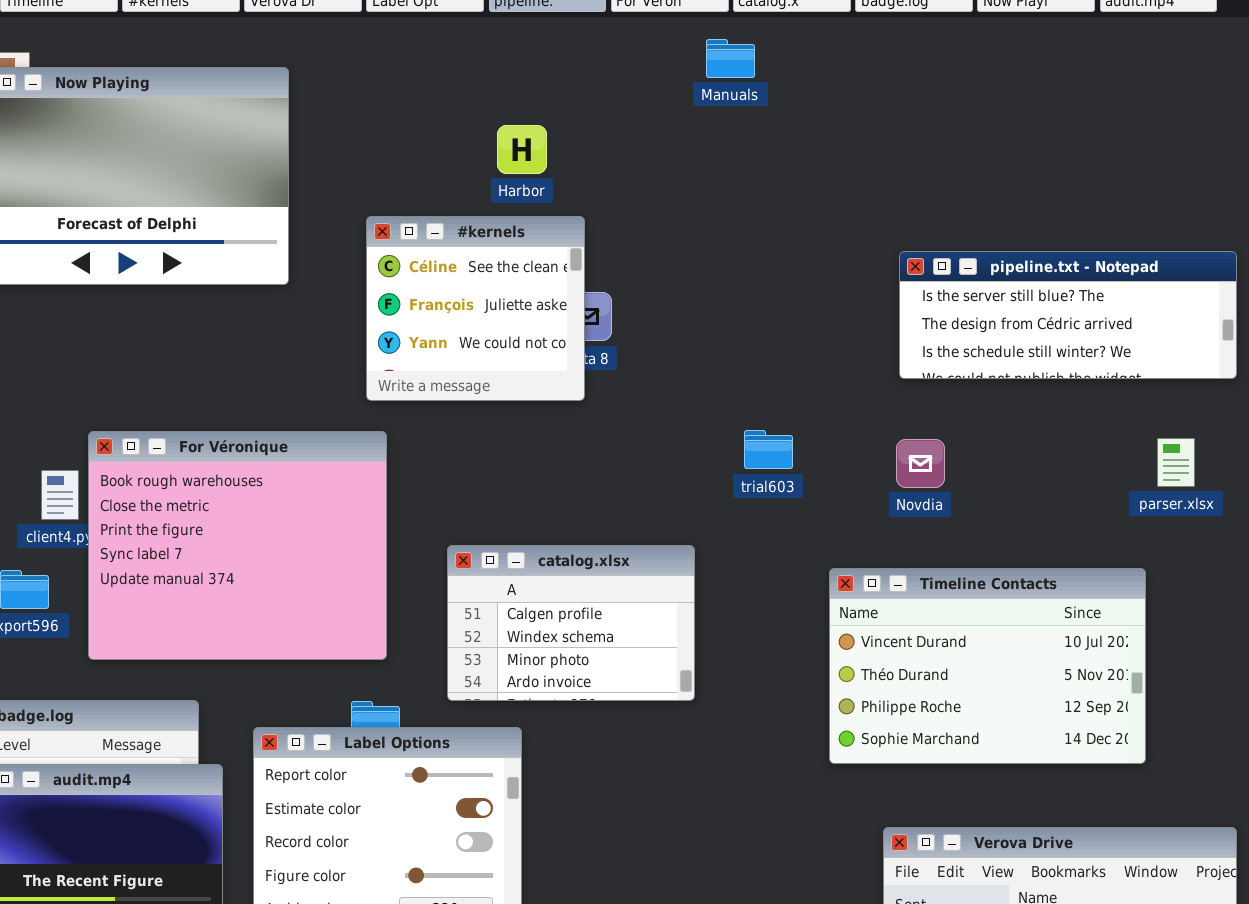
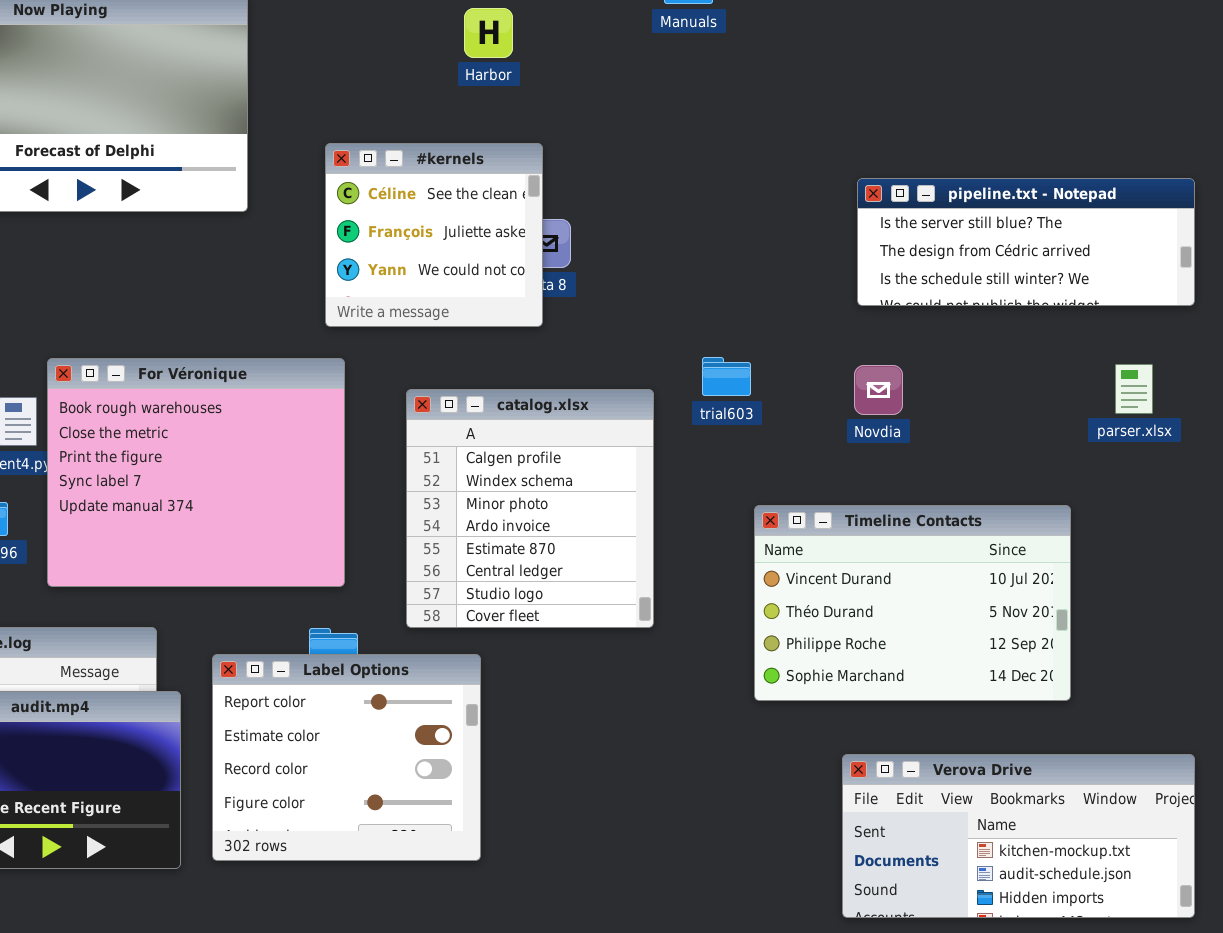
Harbor: [497,125,547,174] -> [464,8,513,58], moved
catalog.xlsx: [447,545,695,701] -> [406,389,654,628], resized
Timeline Contacts: [829,568,1146,764] -> [754,505,1071,701], moved

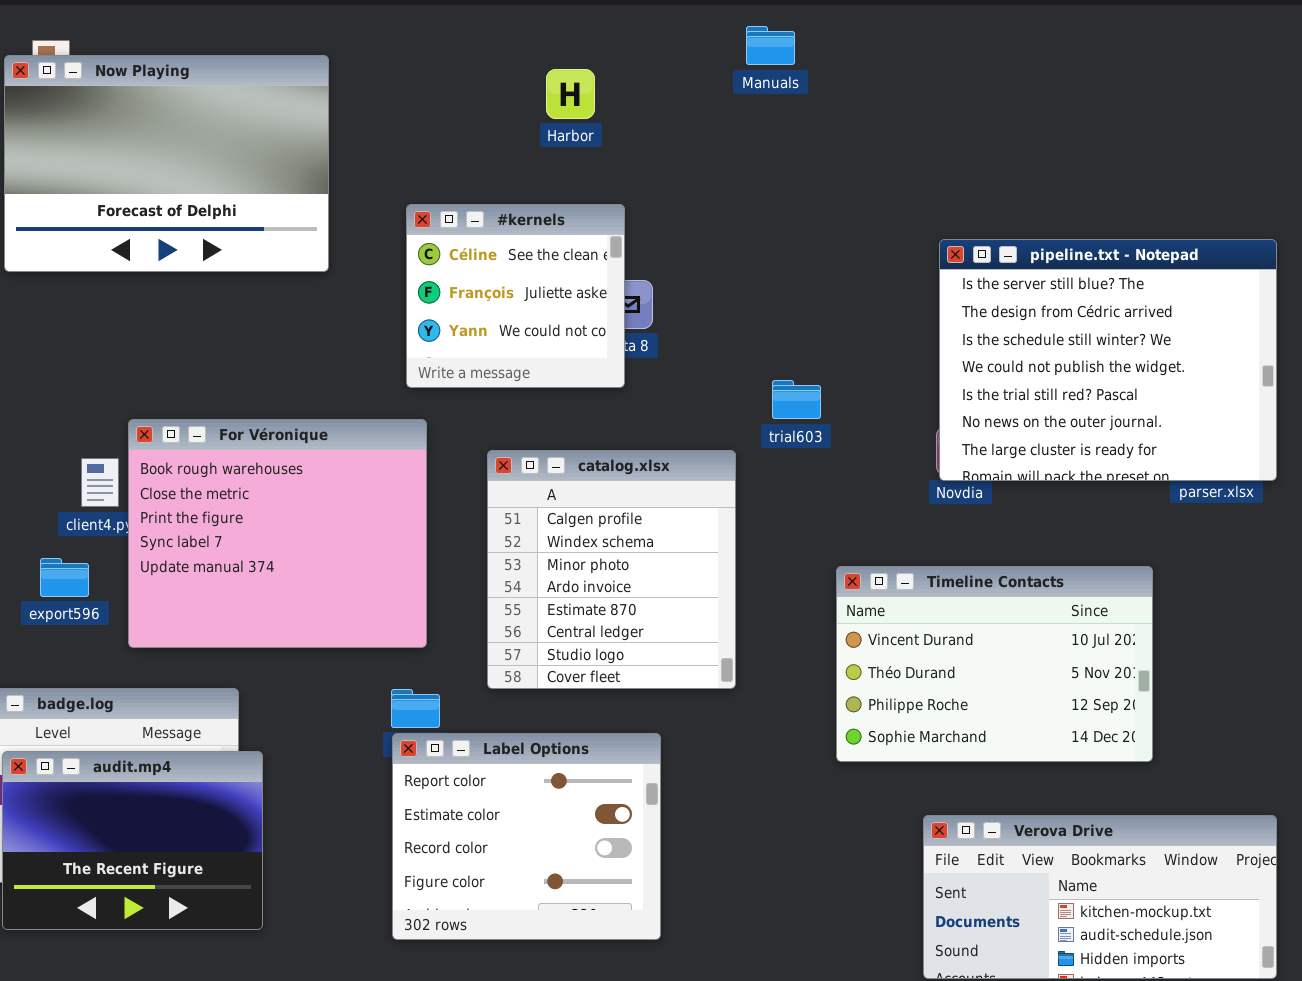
pipeline.txt - Notepad: [857,178,1195,306] -> [939,239,1277,481], resized
trial603: [702,357,751,396] -> [772,380,821,419], moved
Label Options: [212,654,481,861] -> [392,733,661,940], moved

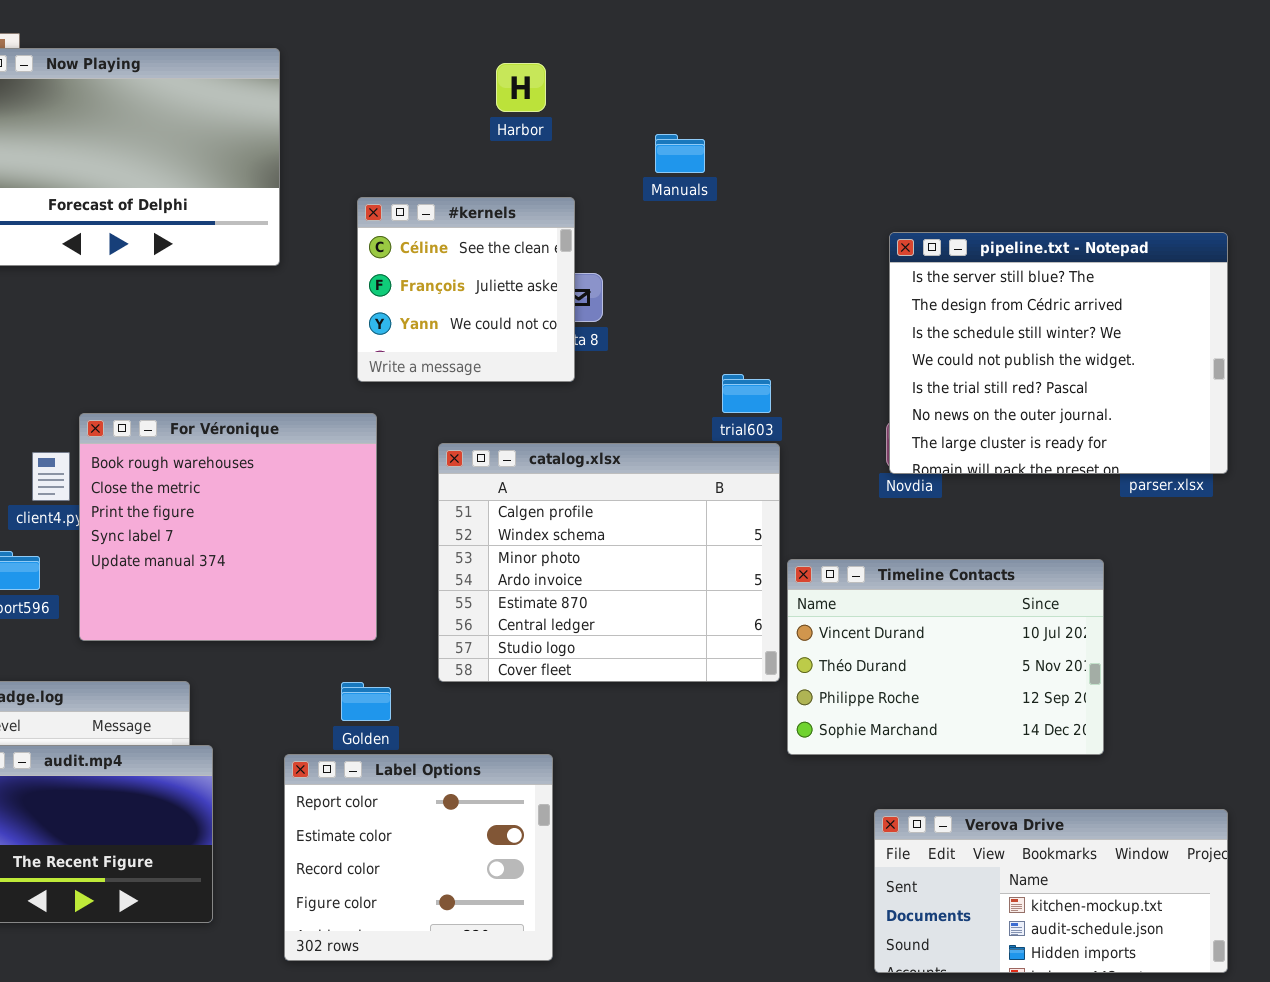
Manuals: [746,26,795,65] -> [655,134,705,173], moved
catalog.xlsx: [487,450,736,689] -> [438,443,780,682], resized
Label Options: [392,733,661,940] -> [284,754,553,961], moved

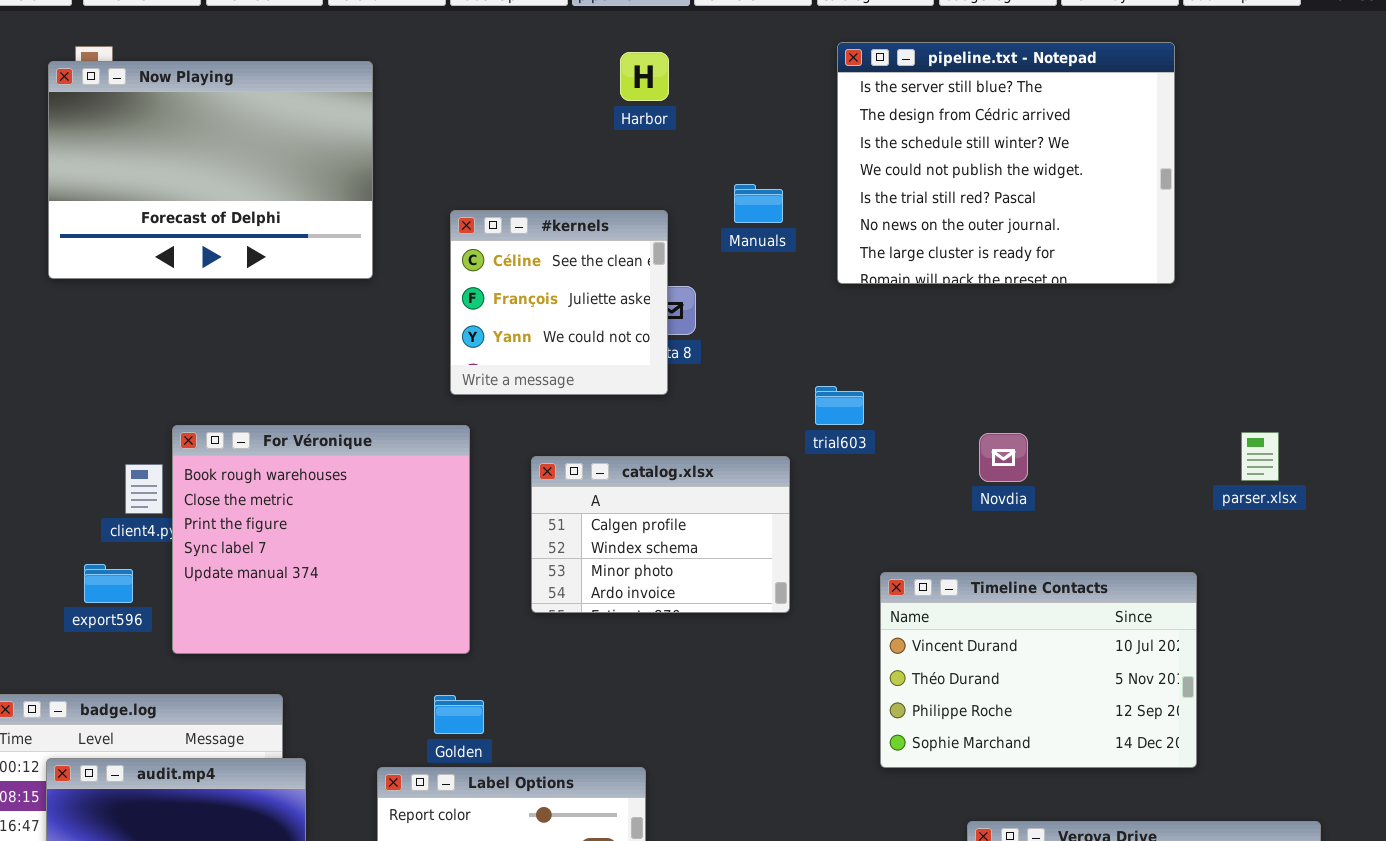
Harbor: [496,63,546,112] -> [620,52,669,101], moved
Manuals: [655,134,705,173] -> [734,184,783,223], moved
pipeline.txt - Notepad: [889,232,1228,474] -> [837,42,1175,284], moved
catalog.xlsx: [438,443,780,682] -> [531,456,790,613], resized

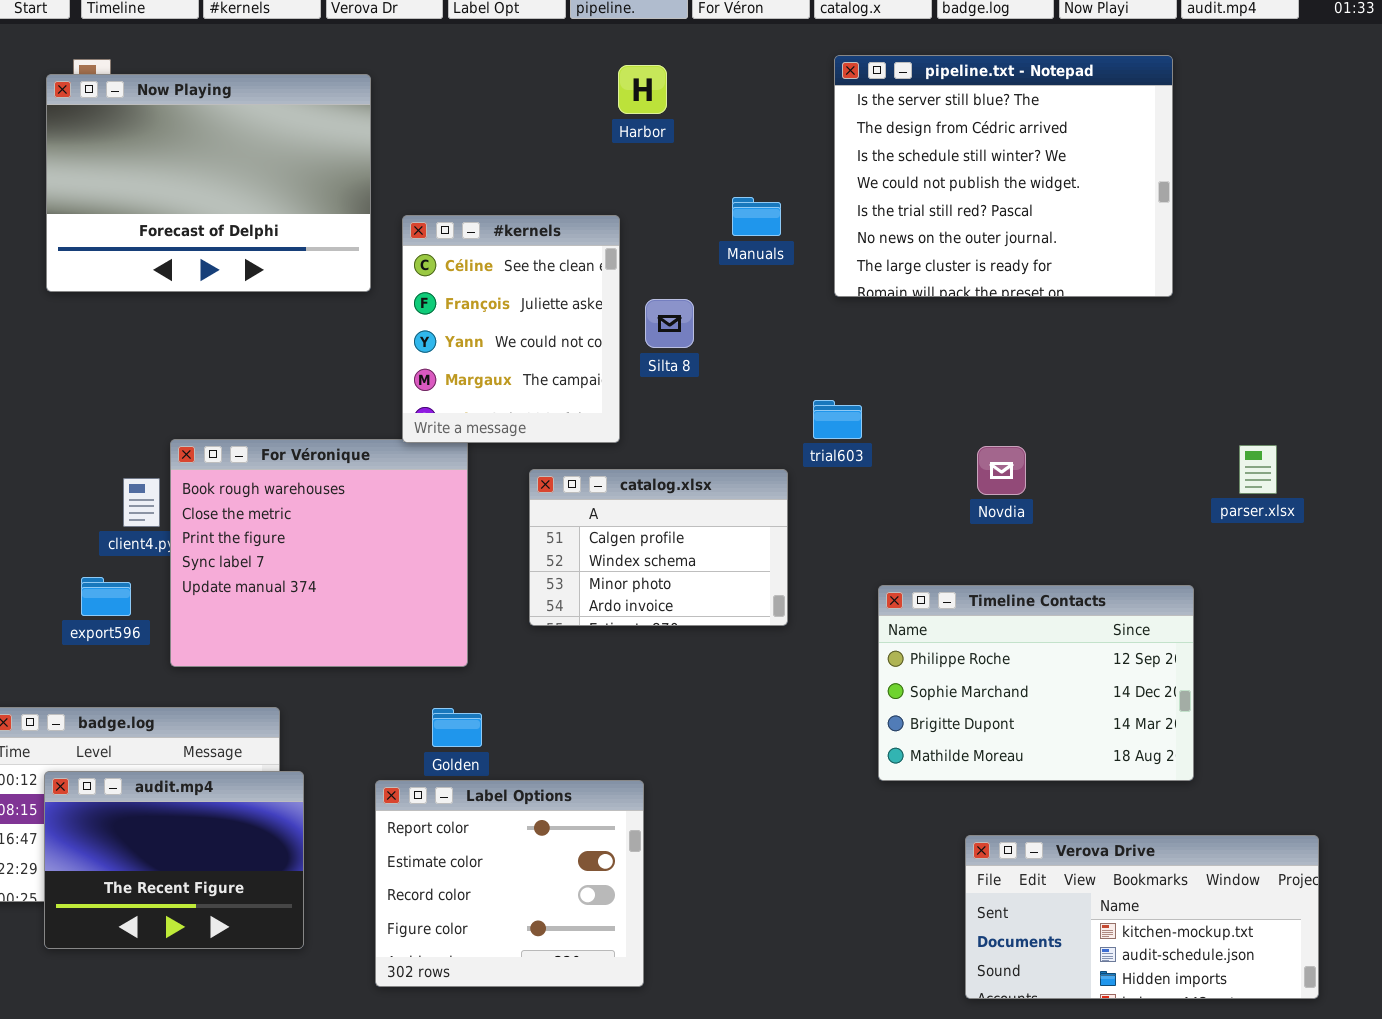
#kernels: [450,210,668,395] -> [402,215,620,443], moved, resized
Timeline Contacts: [880,572,1197,768] -> [878,585,1194,781], scrolled down 2 rows

